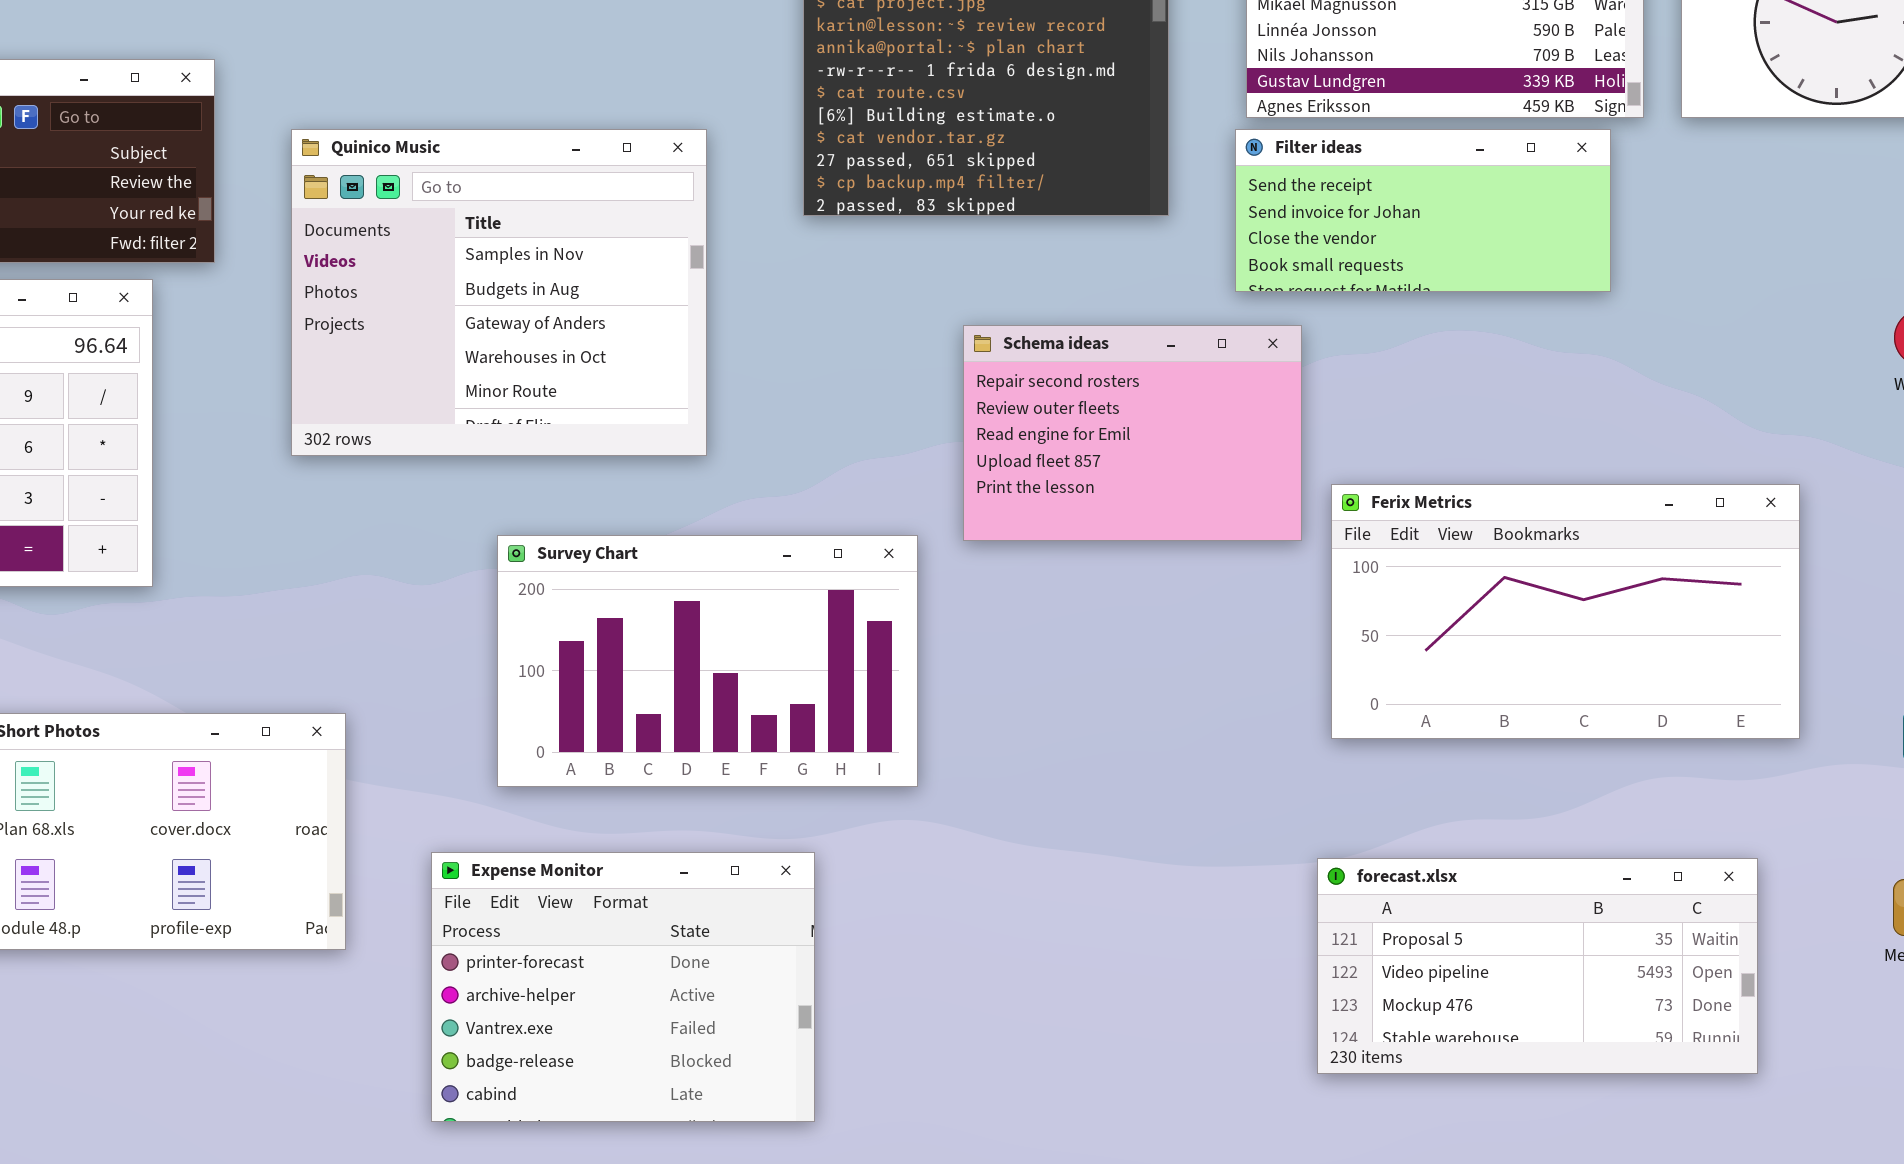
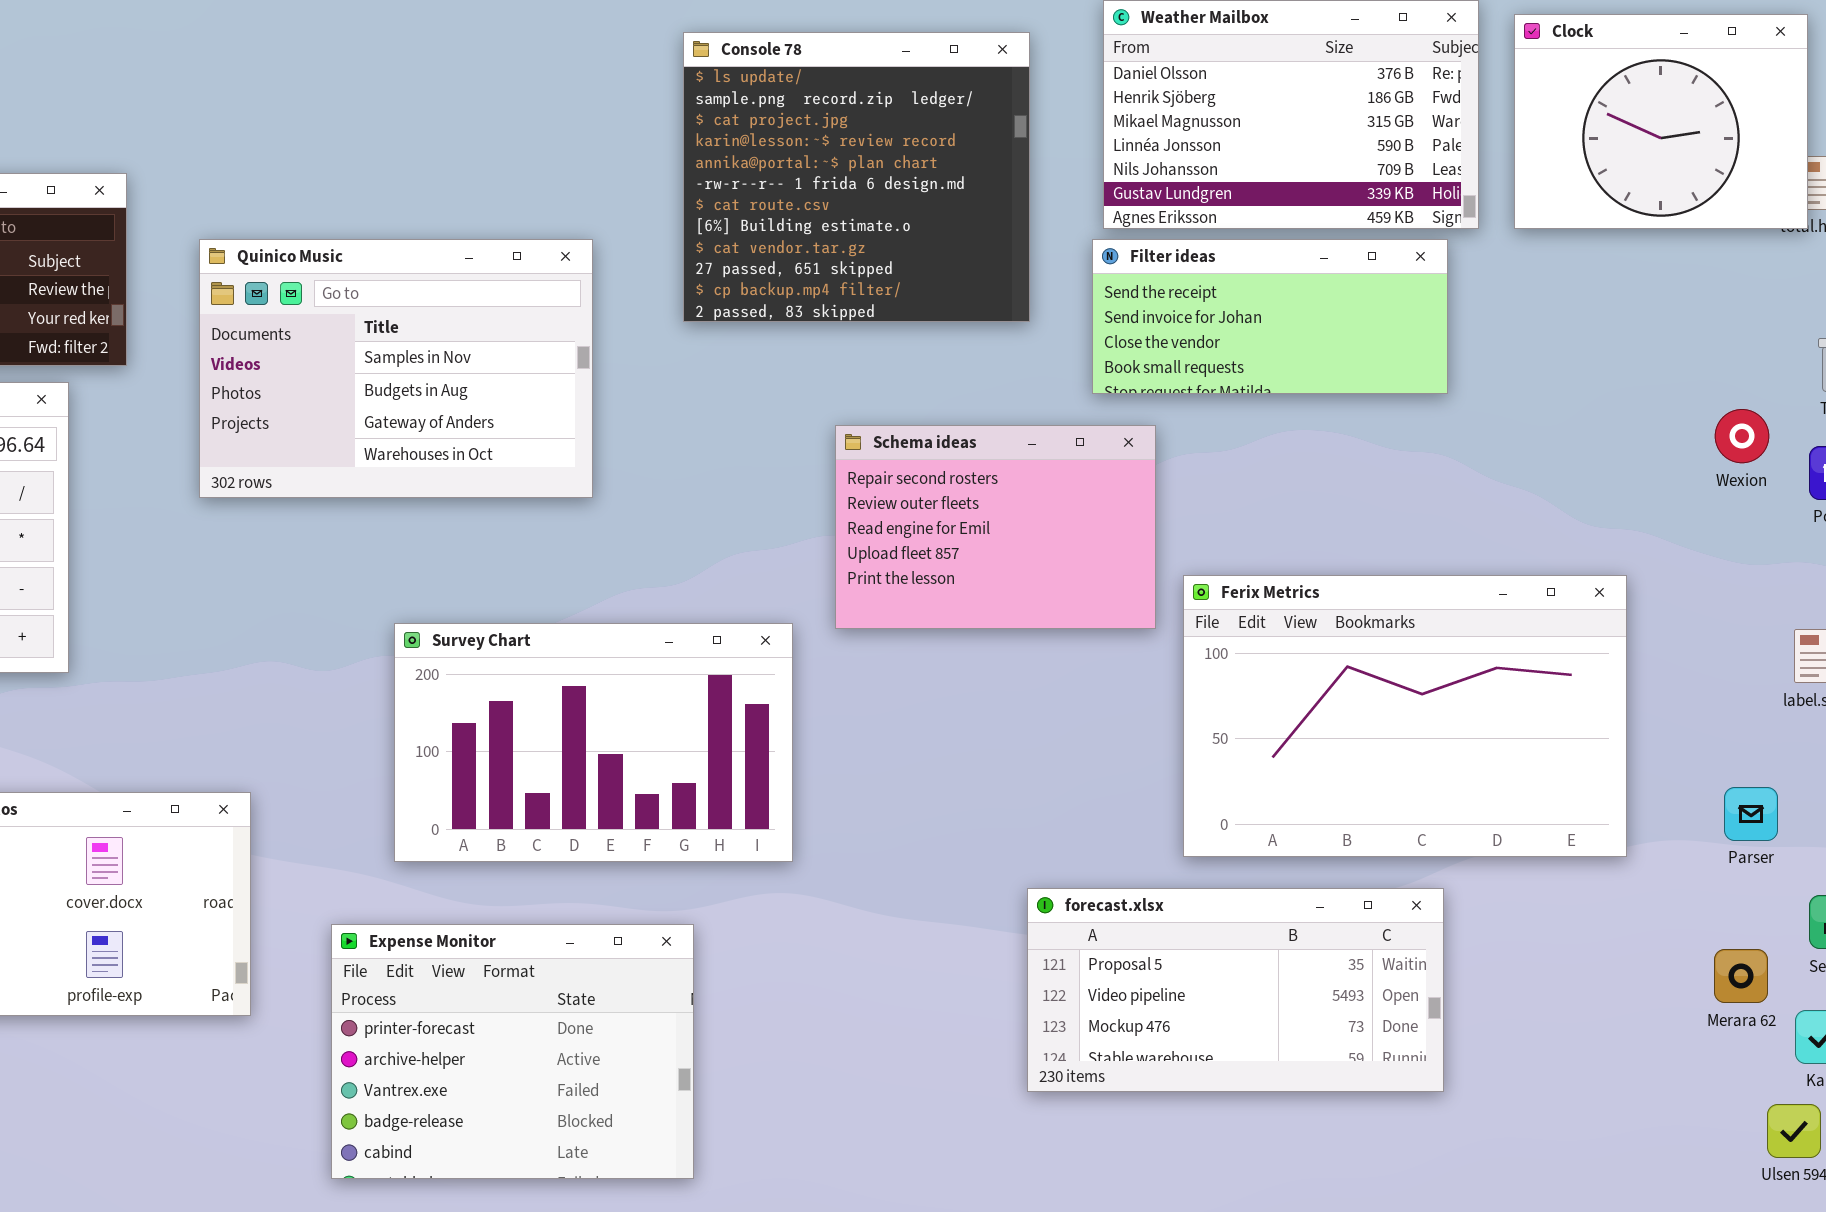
Quinico Music: [291,129,707,456] -> [199,239,593,498], resized
Ferix Metrics: [1331,484,1800,739] -> [1183,575,1627,857], resized
forecast.xlsx: [1317,858,1758,1074] -> [1027,888,1444,1092], moved

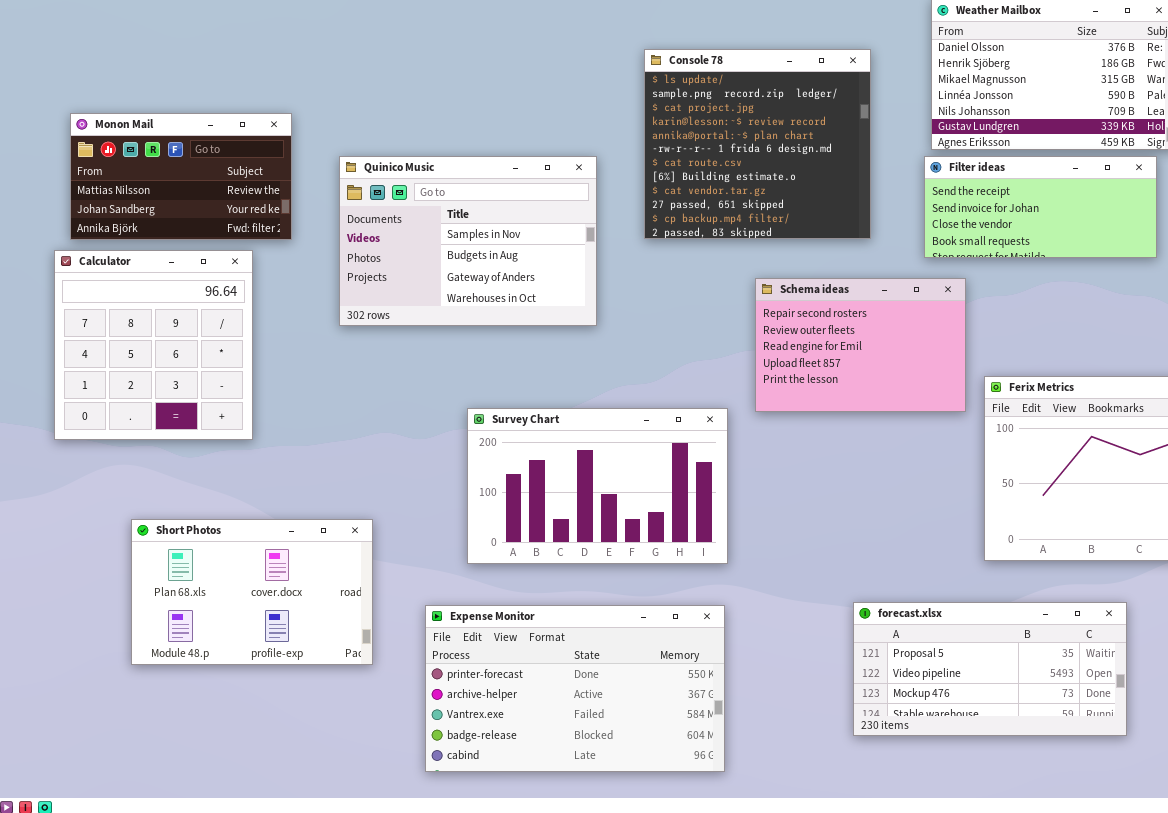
Console 78: [683,32,1030,322] -> [644,49,871,239], moved
forecast.xlsx: [1027,888,1444,1092] -> [853,602,1127,736], moved
Expense Monitor: [331,924,694,1179] -> [425,605,725,772], resized

